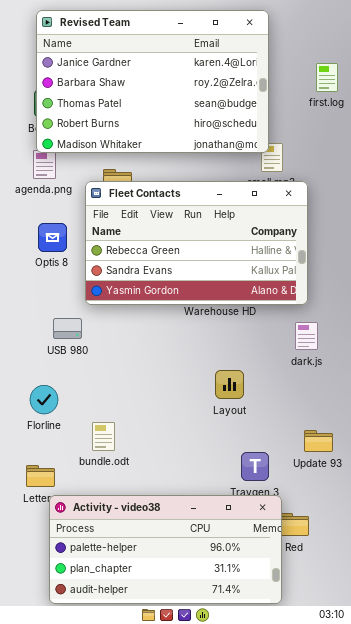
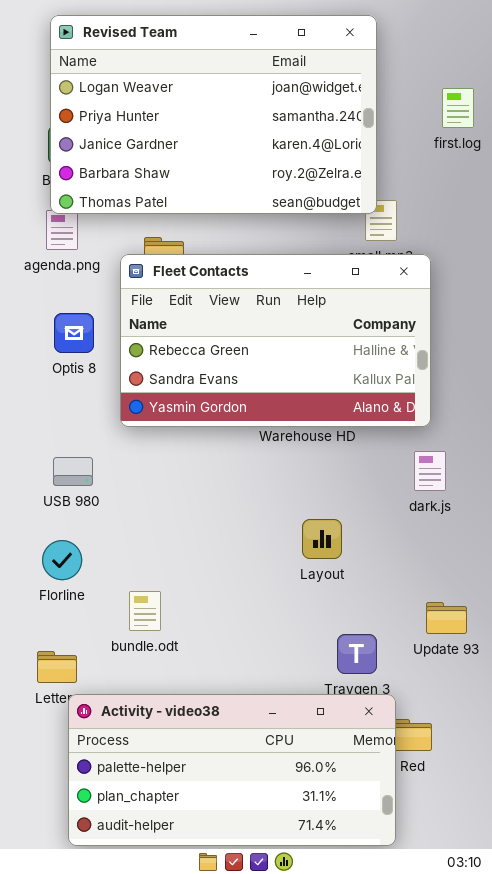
Revised Team: [36,10,269,153] -> [50,15,377,214], scrolled up 2 rows
USB 980: [53,318,82,339] -> [53,457,93,486], moved

